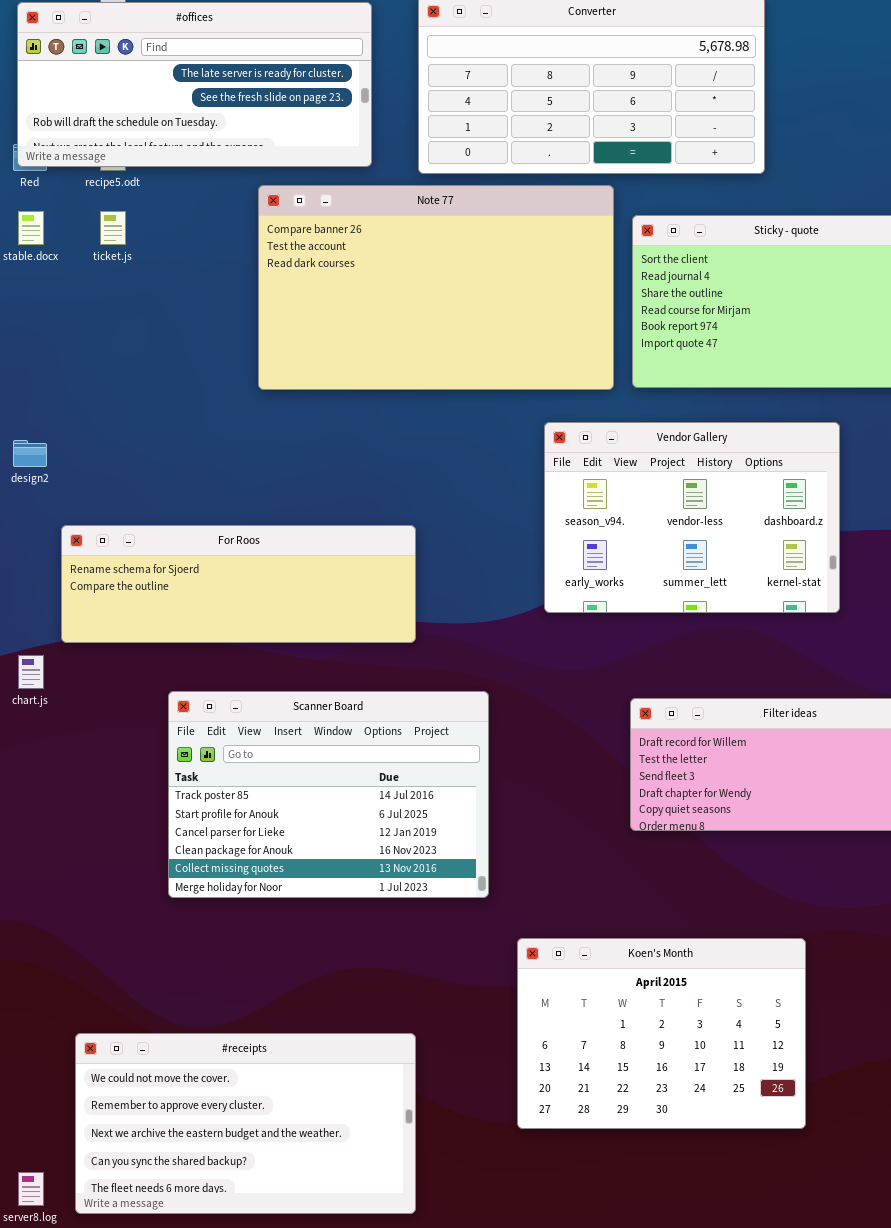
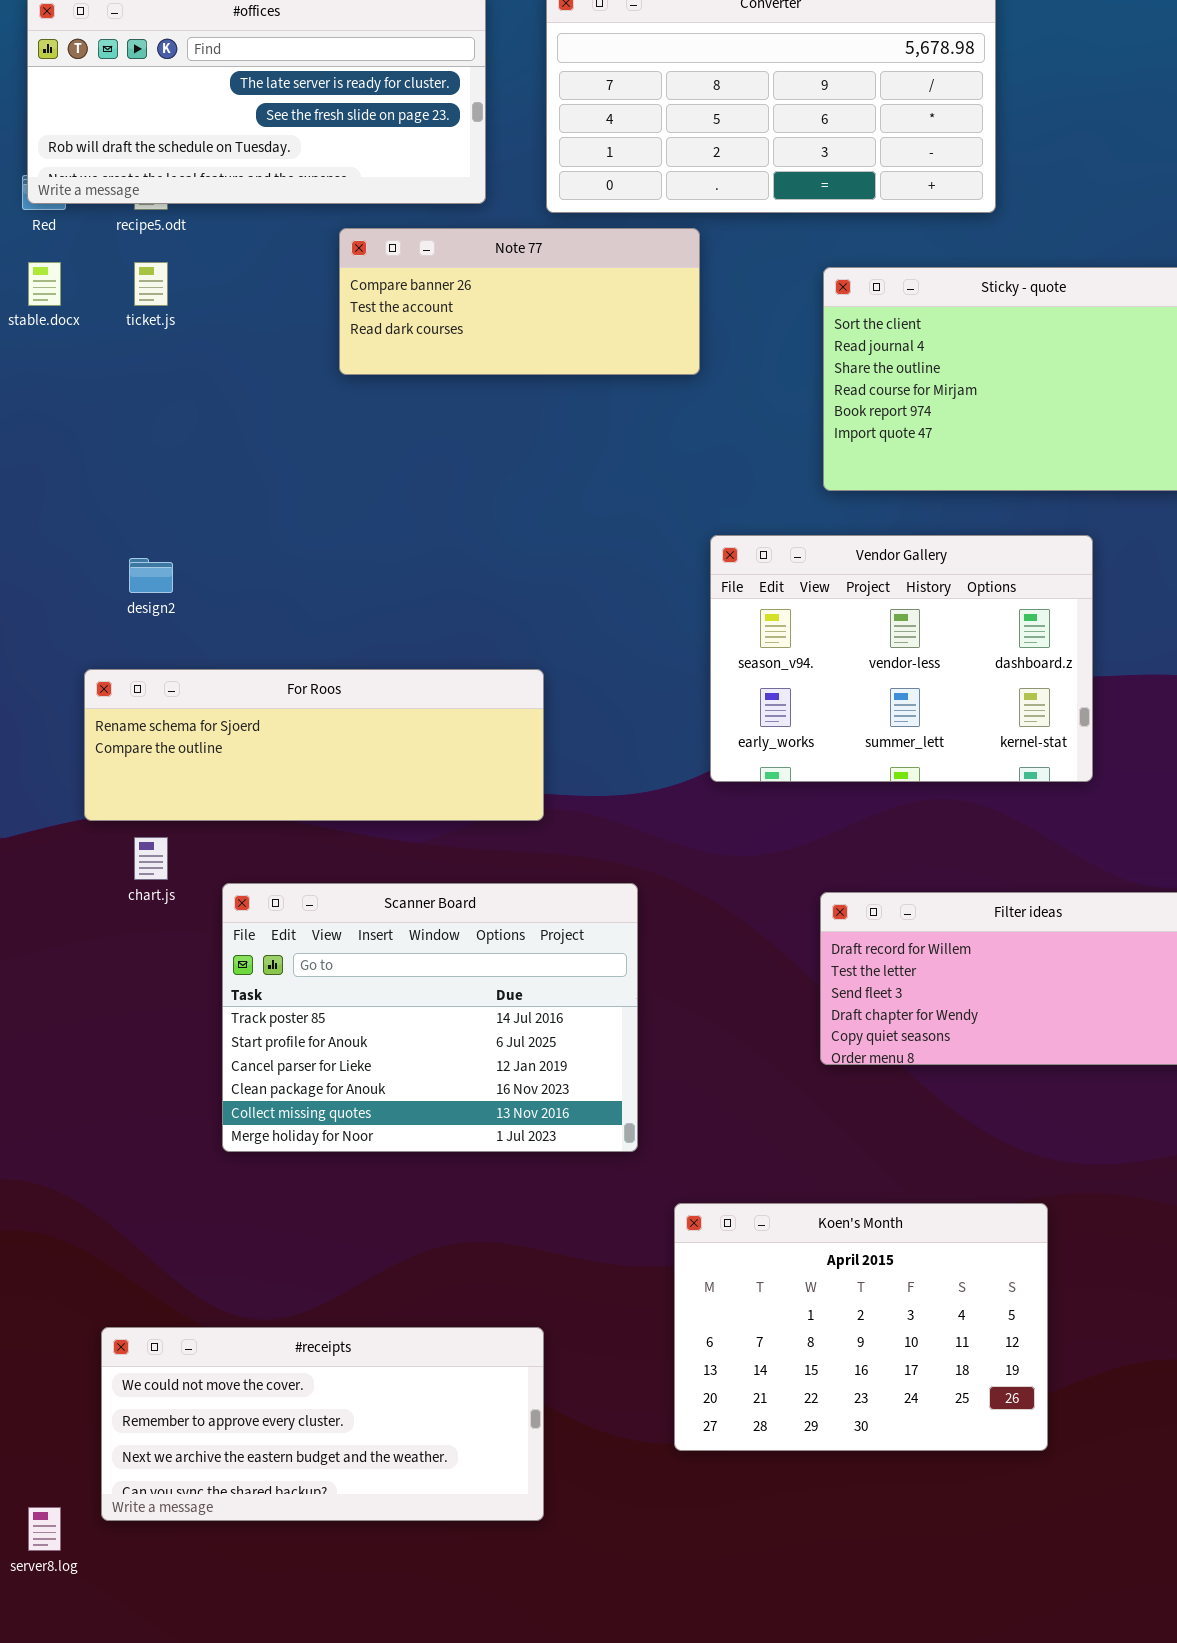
Note 77: [258,185,614,390] -> [339,228,700,375], resized
design2: [13,440,47,467] -> [129,558,173,593], moved
chart.js: [18,655,44,689] -> [134,837,168,880], moved
#receipts: [75,1033,416,1214] -> [101,1327,544,1521], resized

